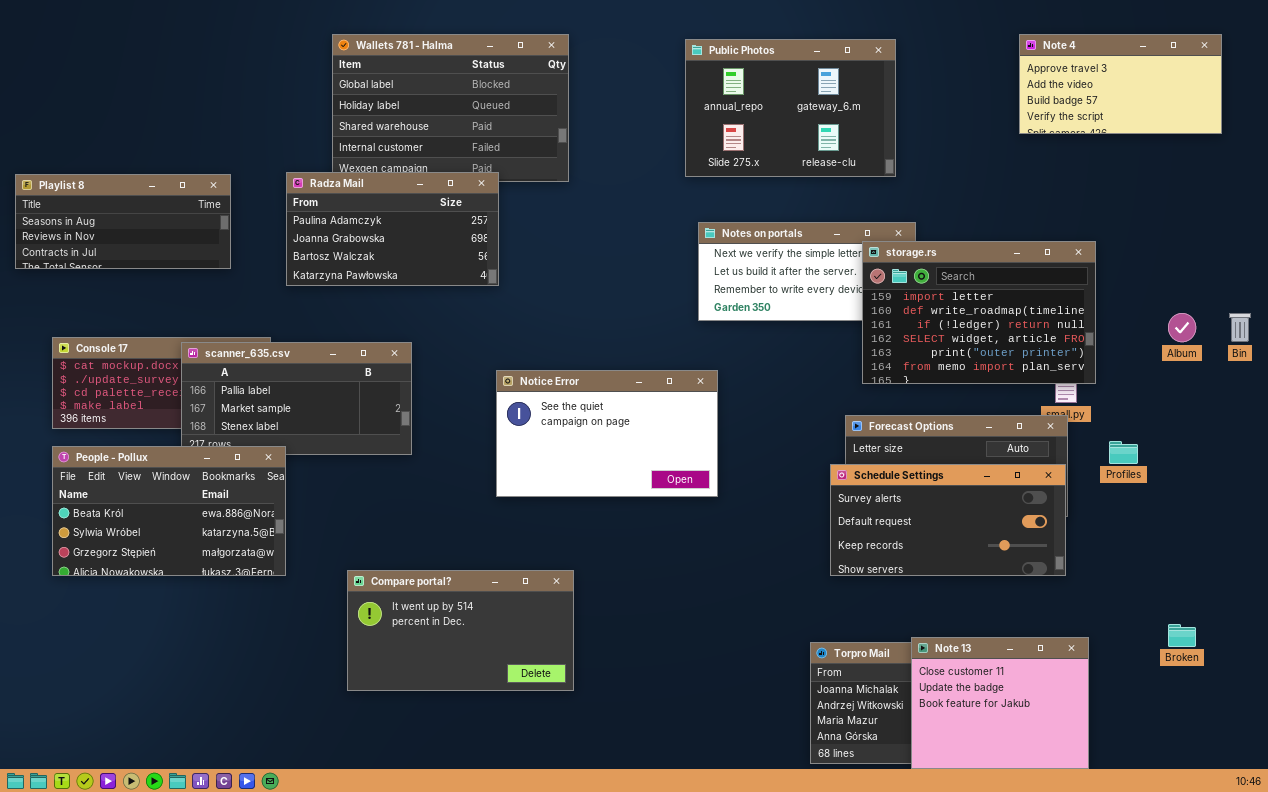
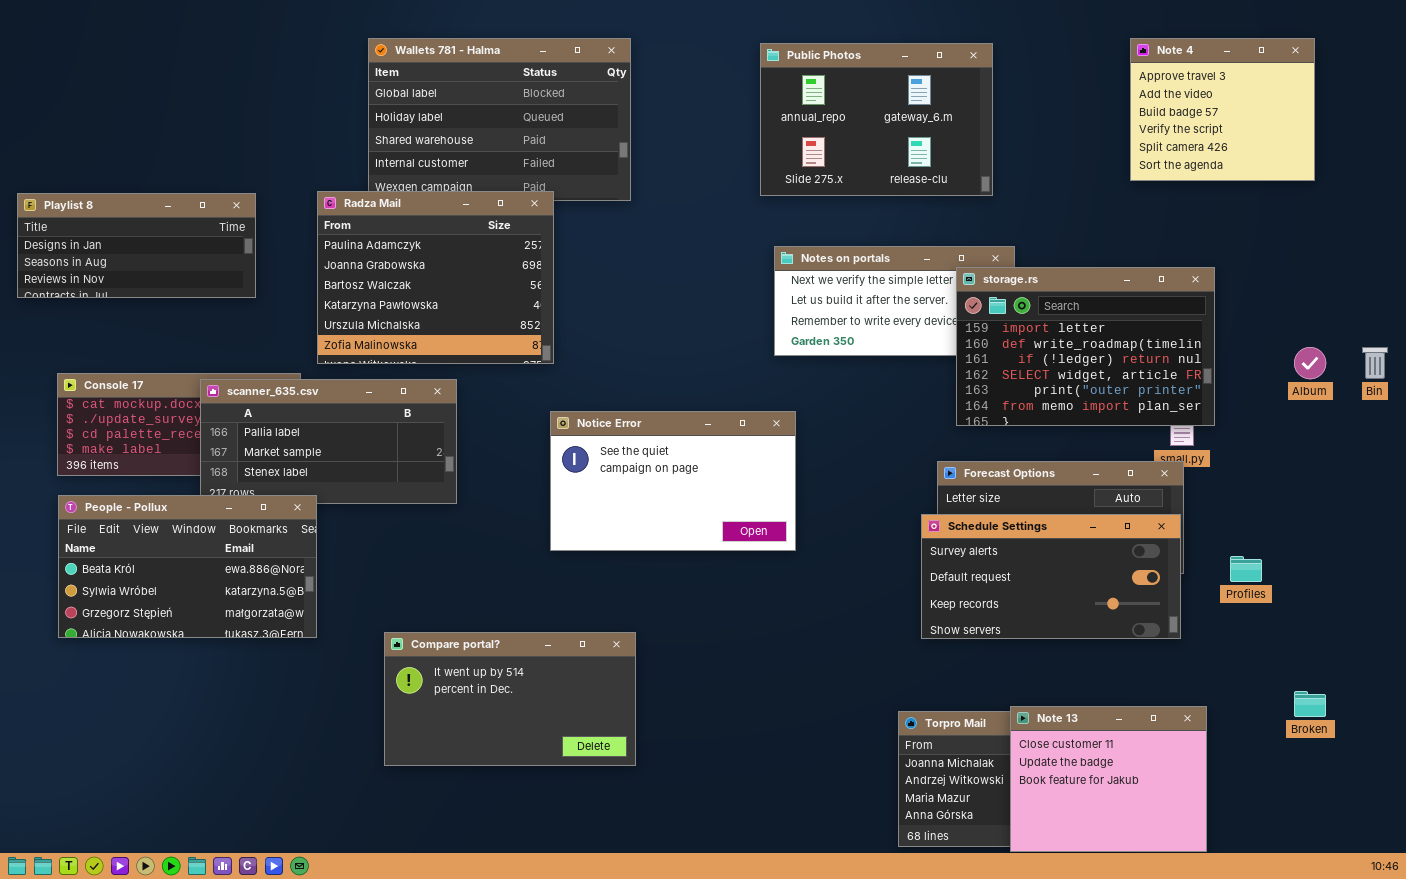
Note 4: [1019,34,1222,134] -> [1130,38,1315,181], resized
Radza Mail: [286,172,499,286] -> [317,191,554,364], resized
Playlist 8: [15,174,231,269] -> [17,193,256,298], scrolled up 1 row
Profiles: [1109,441,1138,464] -> [1230,556,1262,582], moved

